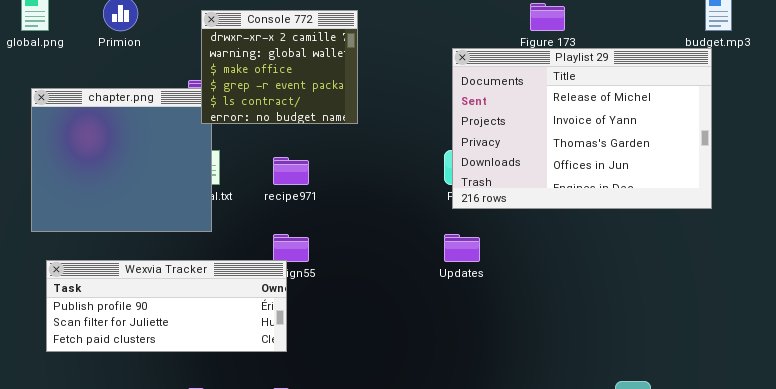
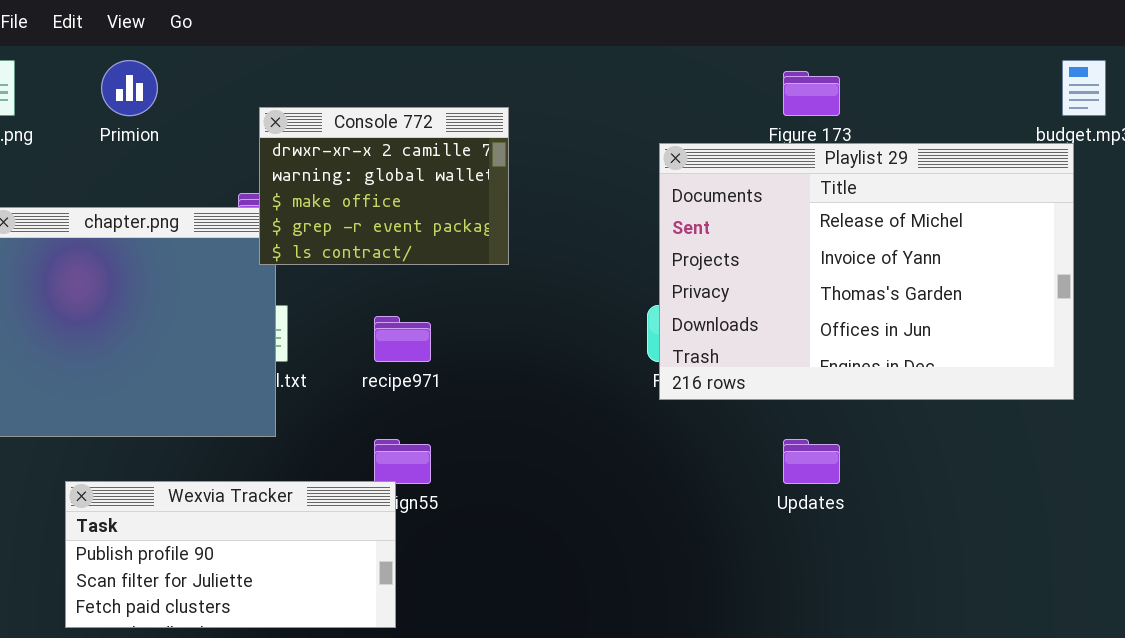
Console 772: [201,10,358,124] -> [259,107,509,265], resized
Updates: [444,234,480,262] -> [783,439,840,484], moved
Wexvia Tracker: [46,260,287,352] -> [65,481,396,628], resized

